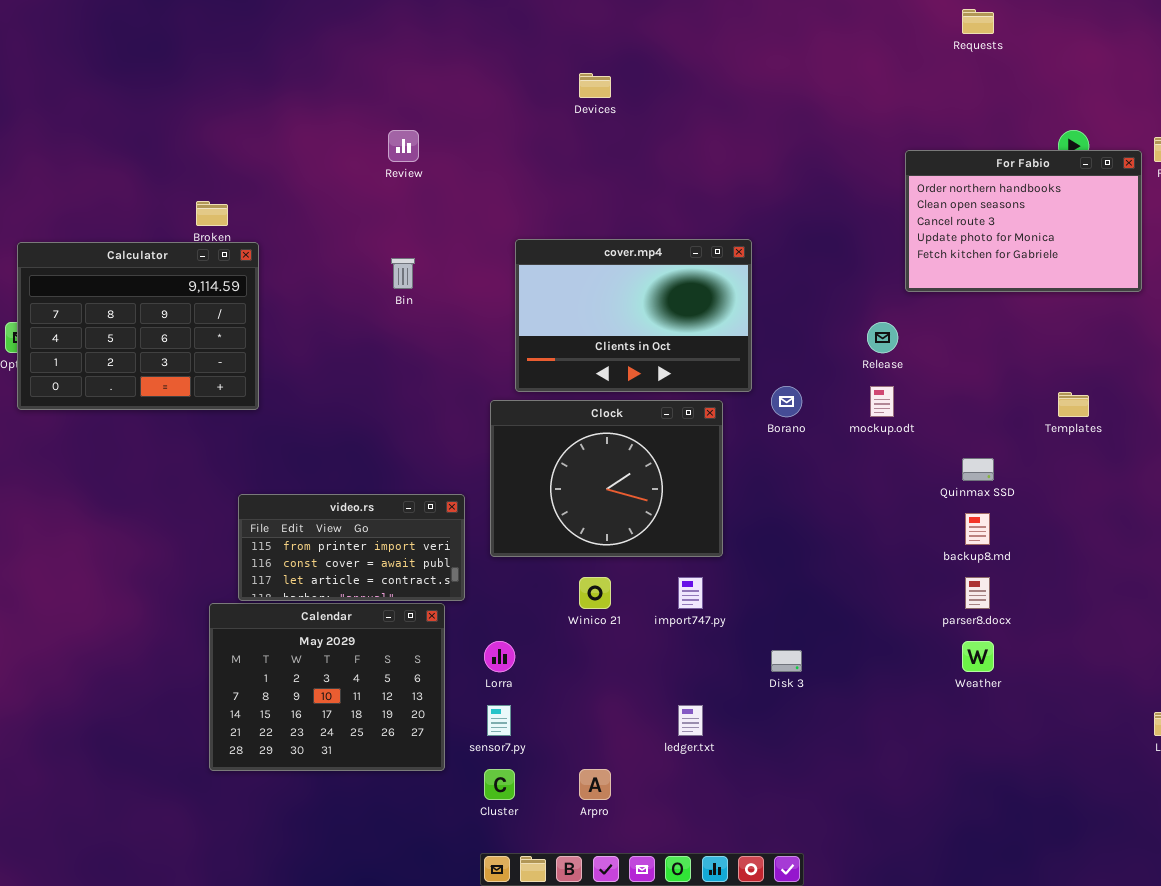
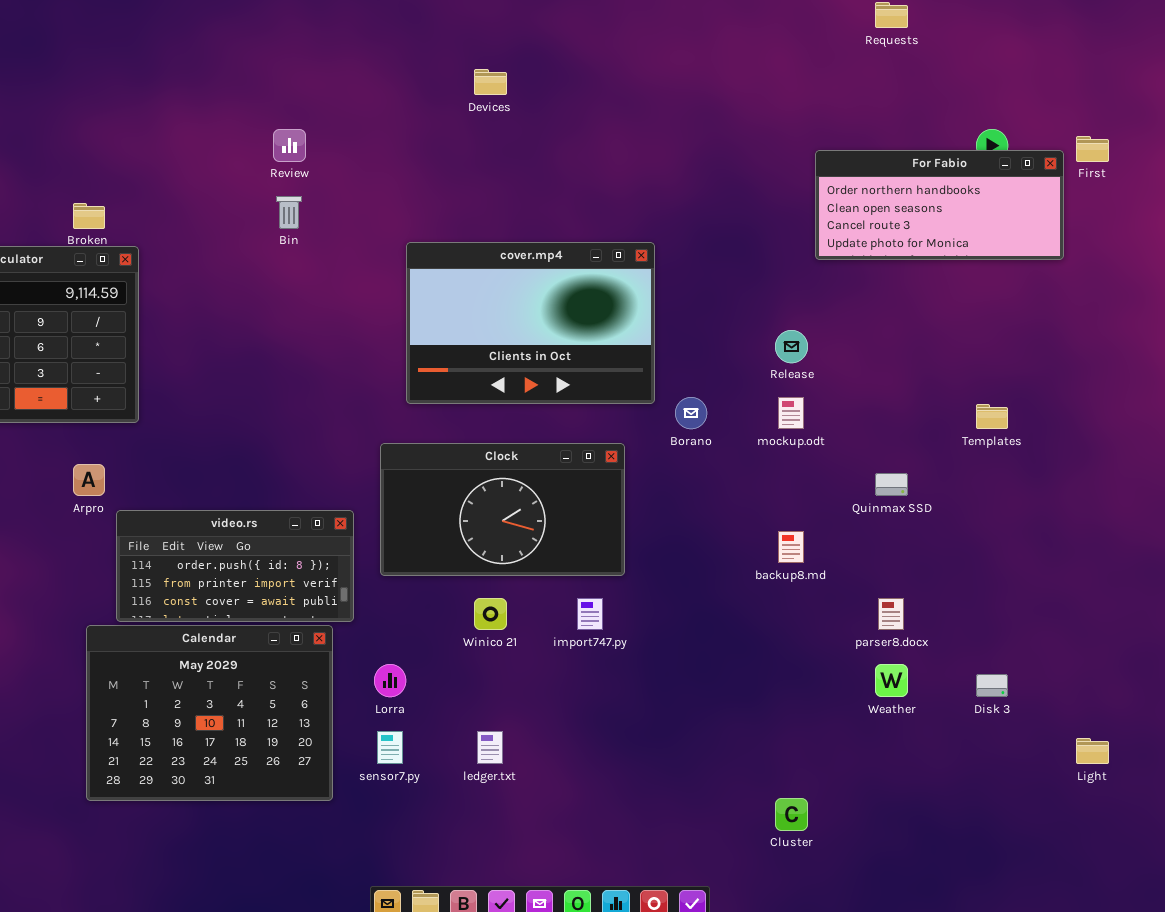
For Fabio: [905,150,1142,292] -> [815,150,1064,260], resized
Bin: [391,258,415,289] -> [276,196,302,229], moved
Clock: [490,400,723,557] -> [380,443,625,576], resized
video.rs: [238,494,465,601] -> [116,510,354,622], scrolled up 1 row
backup8.md: [965,513,990,545] -> [778,531,804,563], moved
Disk 3: [771,650,802,672] -> [976,674,1008,697], moved
ledger.txt: [678,705,703,736] -> [477,731,503,764], moved
Cluster: [484,769,515,800] -> [775,798,808,831], moved
Arpro: [579,769,611,800] -> [73,464,105,496], moved

